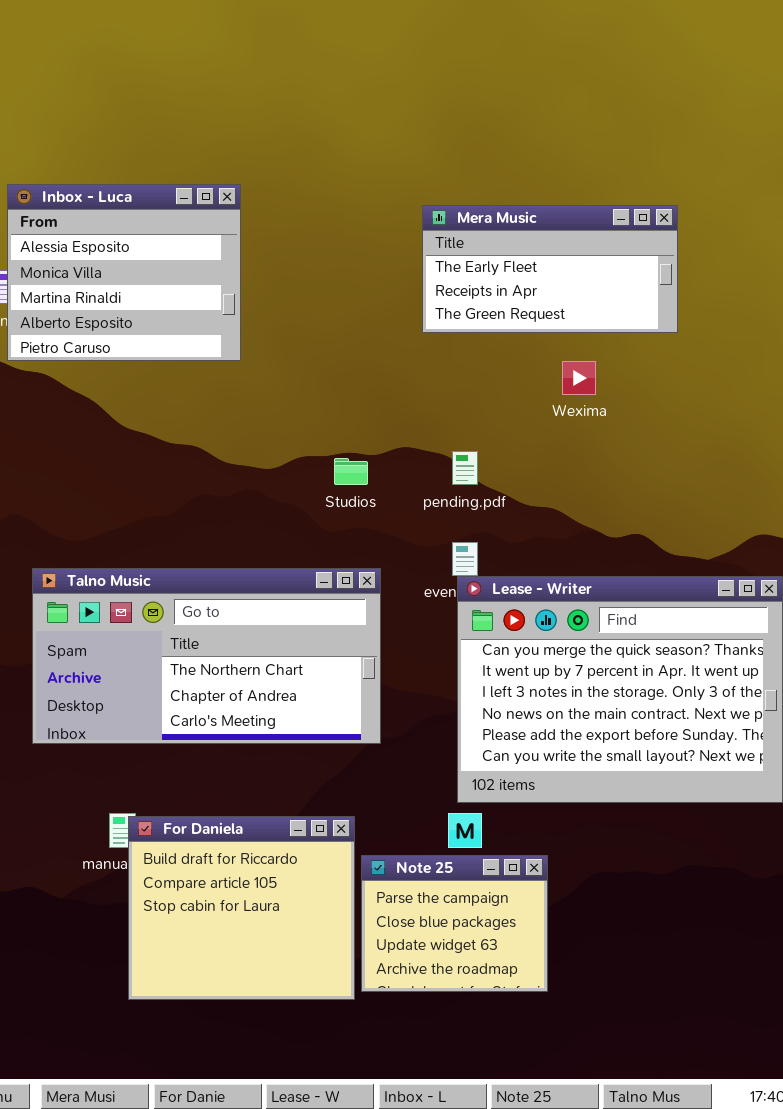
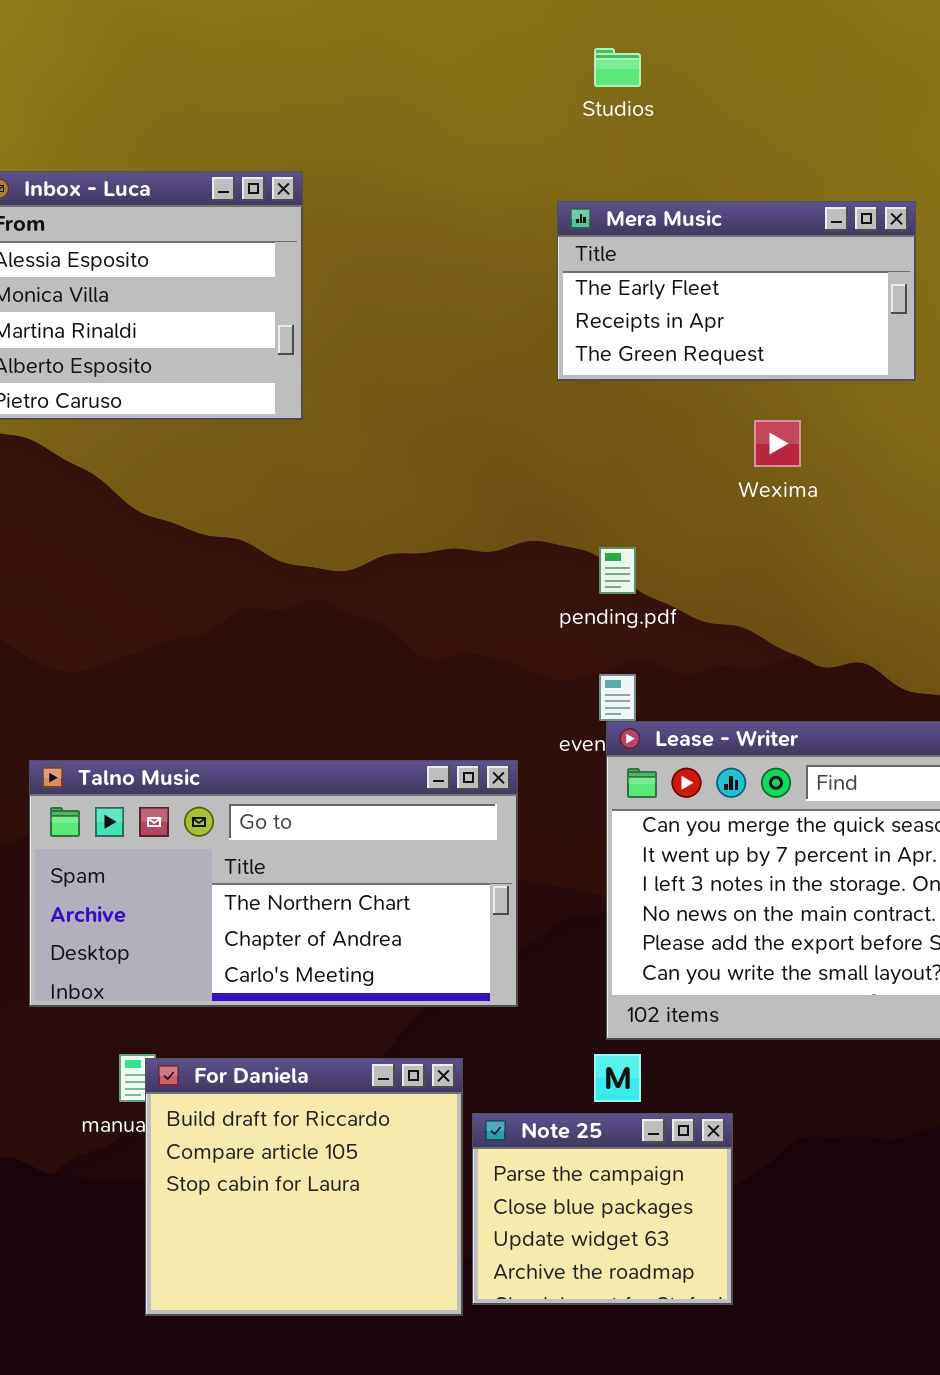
Studios: [334,458,368,485] -> [594,48,641,87], moved
Talno Music: [32,568,381,744] -> [29,760,518,1007], moved

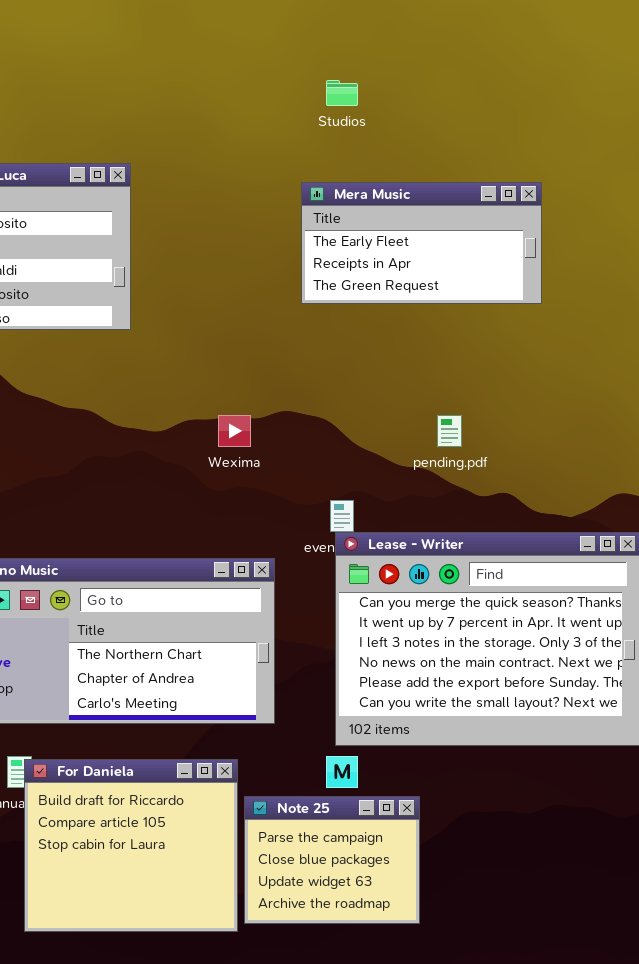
Wexima: [754,420,801,467] -> [218,415,251,447], moved
pending.pdf: [599,547,636,594] -> [437,415,462,447], moved

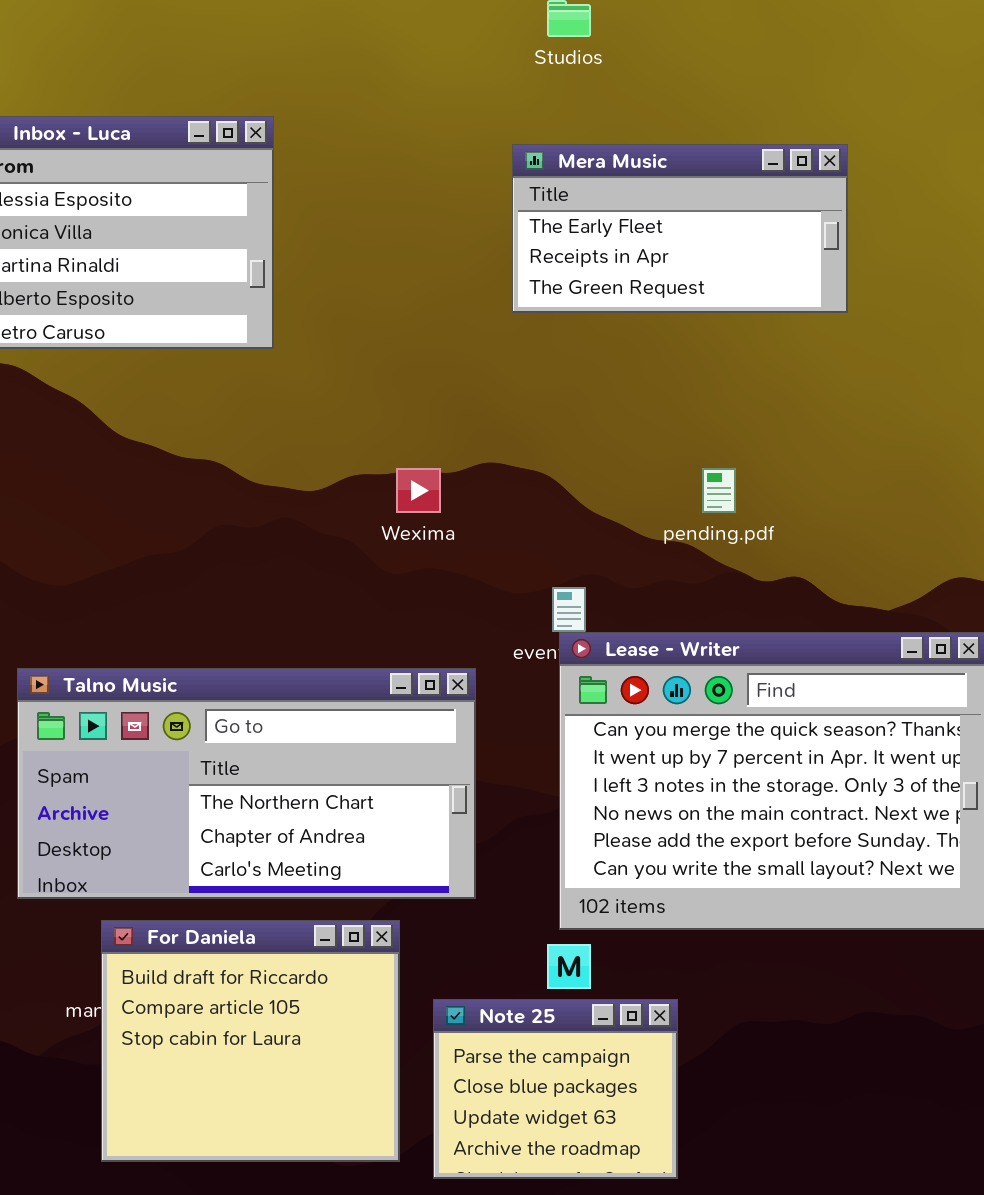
For Daniela: [24,759,238,932] -> [101,920,400,1162], moved

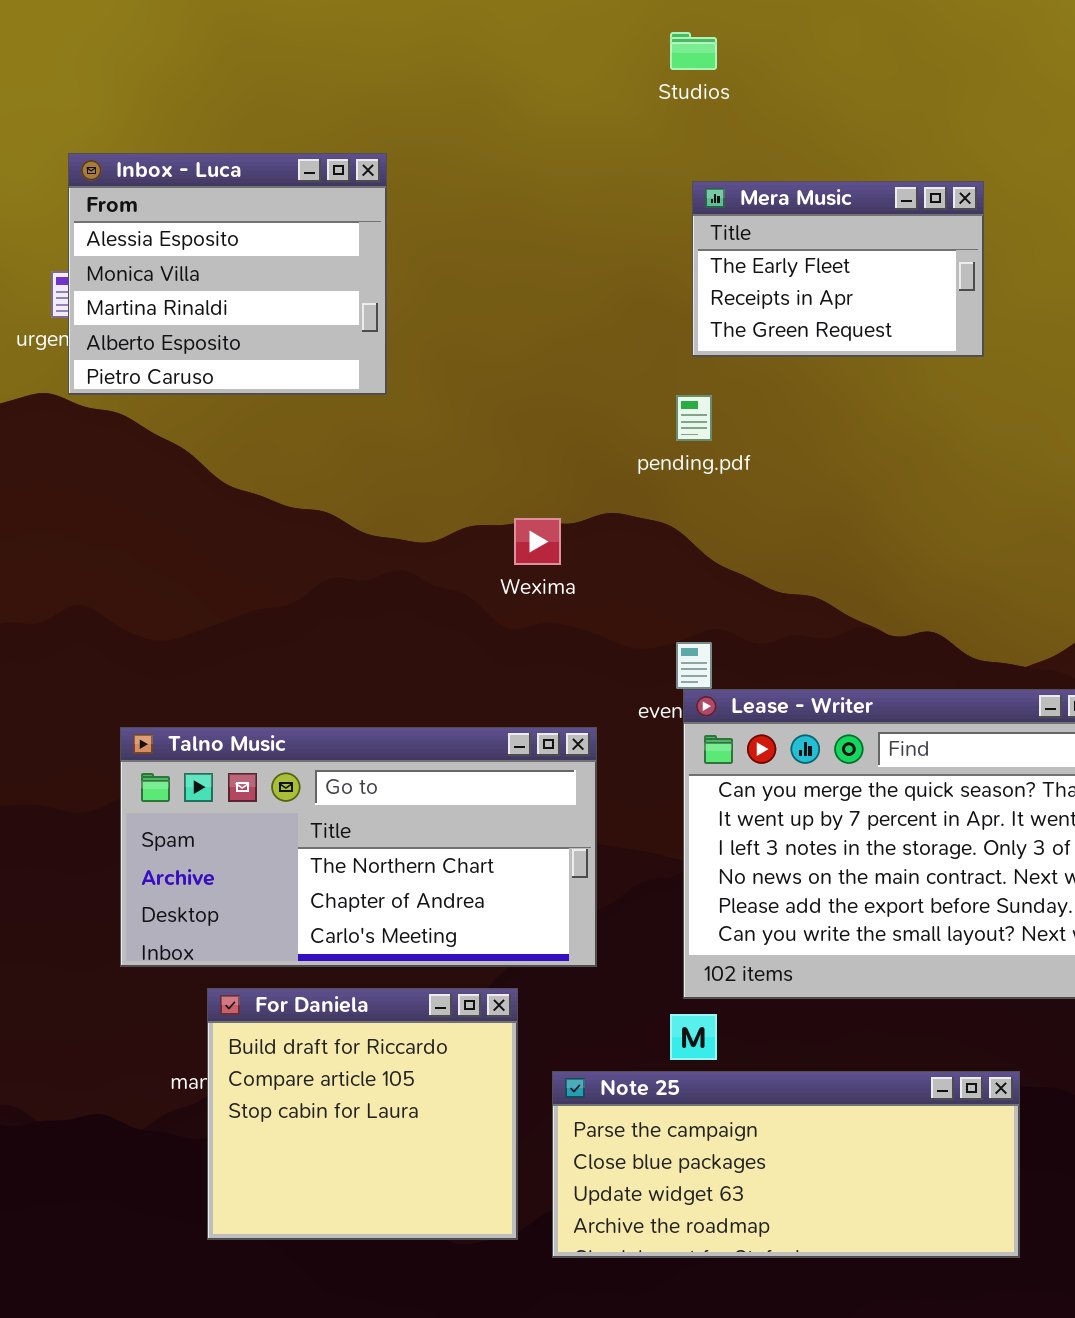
Mera Music: [512,144,848,313] -> [692,181,984,357], resized
pending.pdf: [702,468,736,513] -> [676,395,712,441], moved
Note 25: [433,999,678,1179] -> [552,1071,1020,1258], resized

